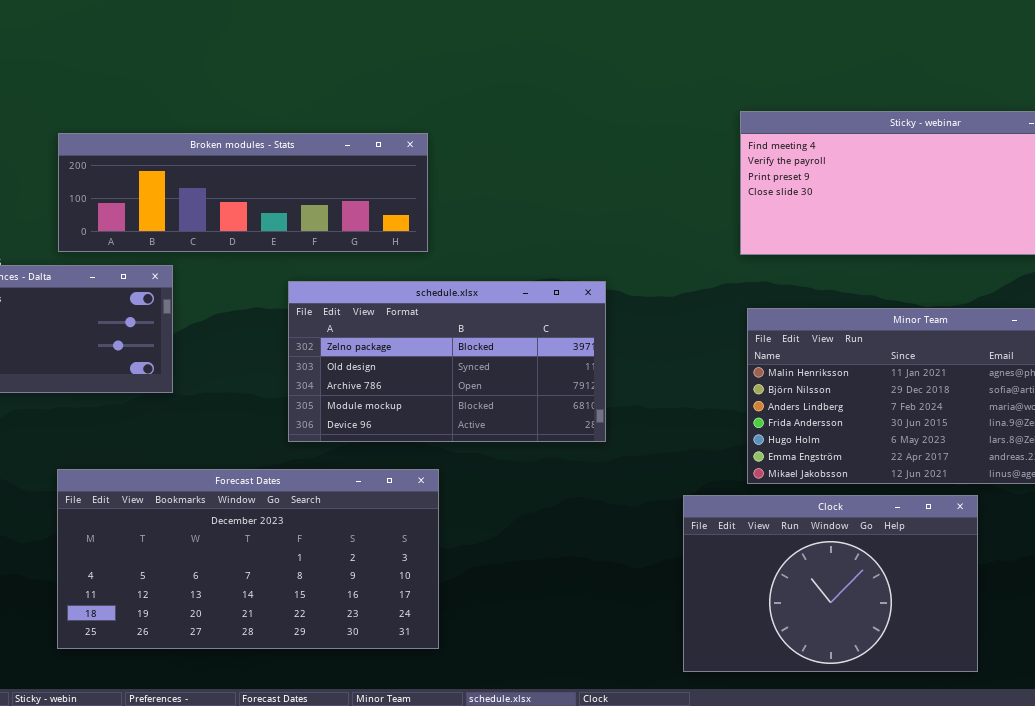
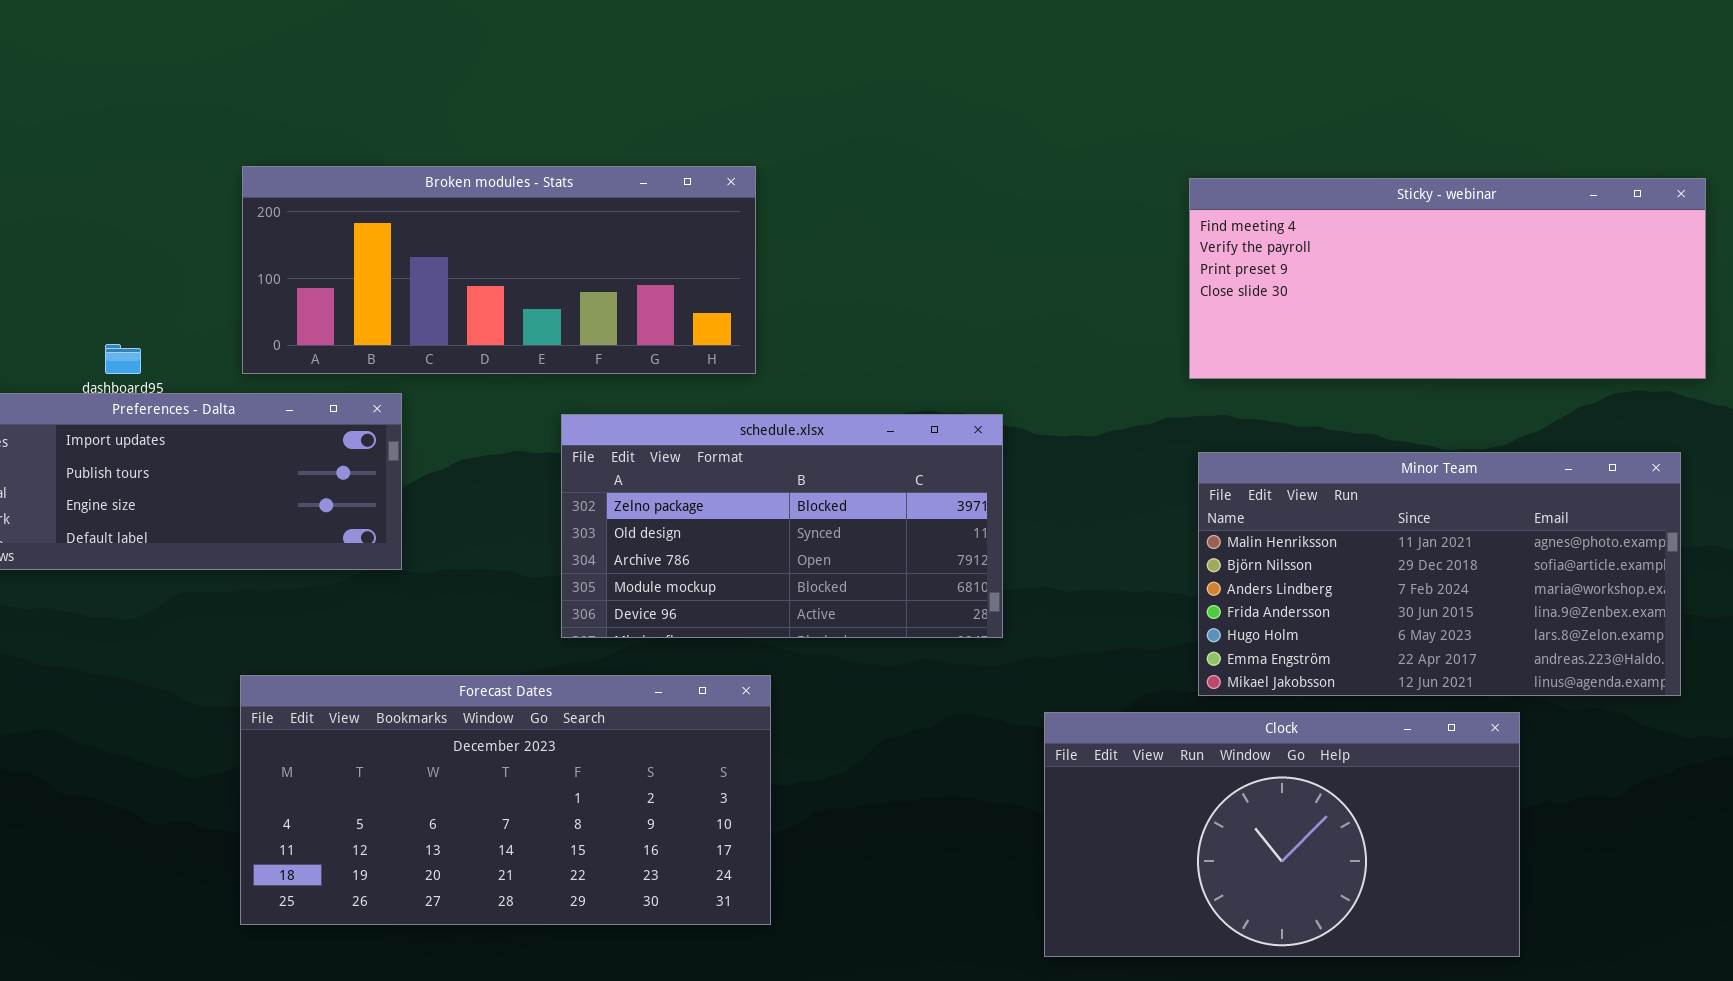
Broken modules - Stats: [58,133,428,252] -> [242,166,756,374], resized
Clock: [683,495,978,672] -> [1044,712,1520,957], resized

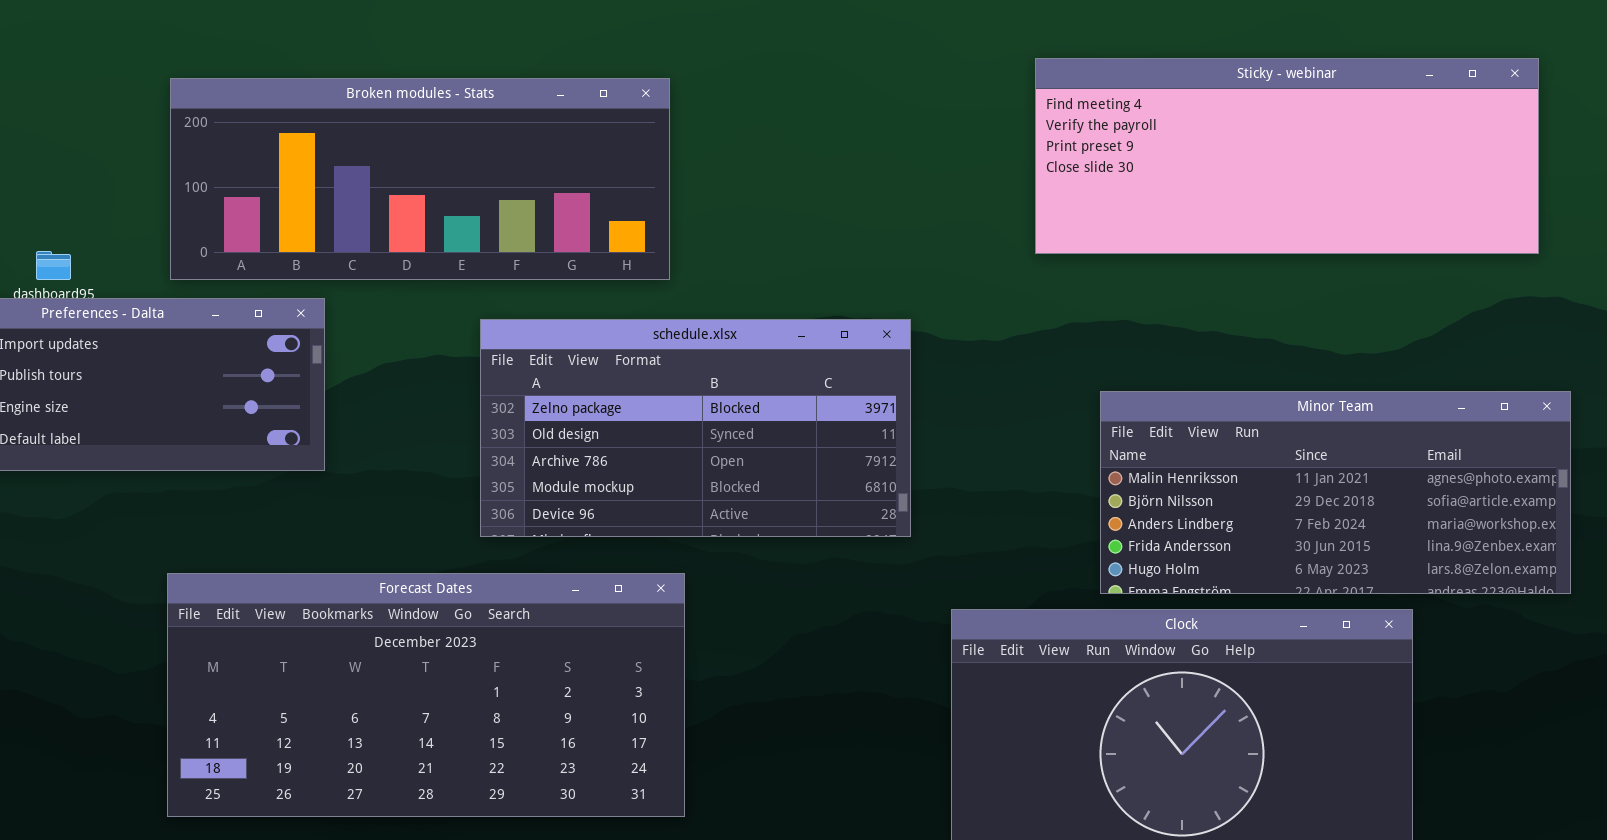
Sticky - webinar: [1189,178,1706,379] -> [1035,58,1539,254], moved
Minor Team: [1198,452,1681,696] -> [1100,391,1571,594], resized

